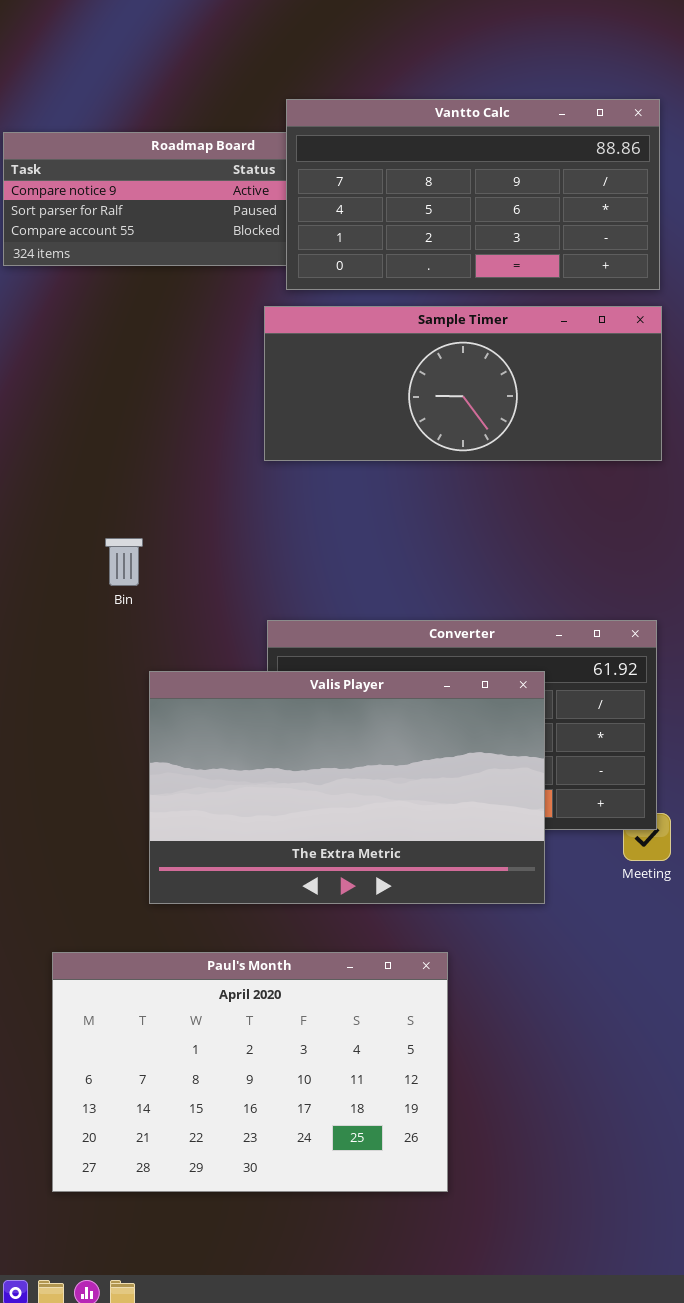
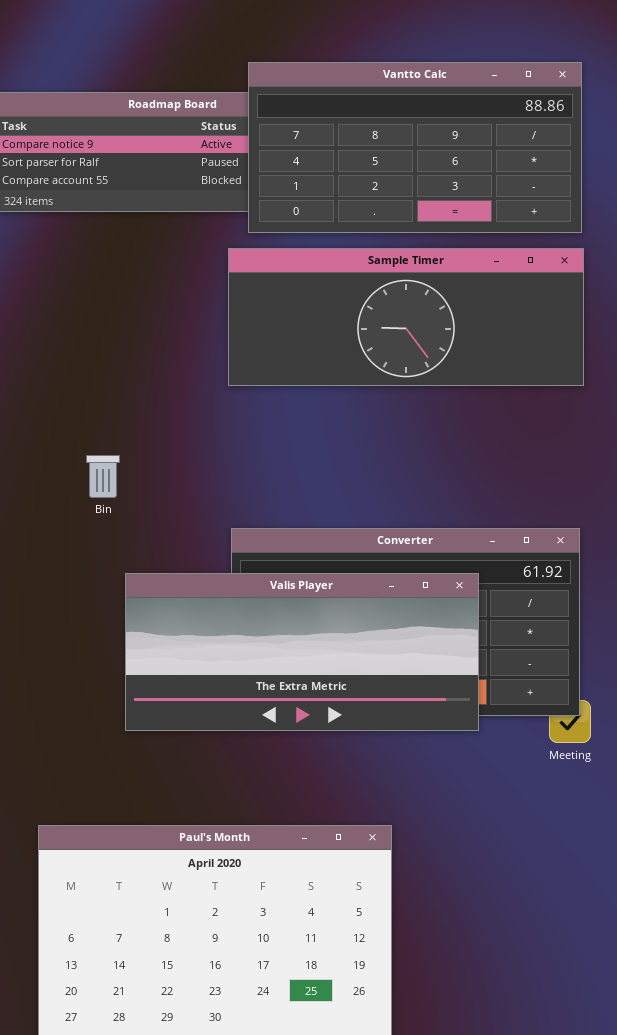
Valis Player: [149,671,545,904] -> [125,573,479,731], resized

